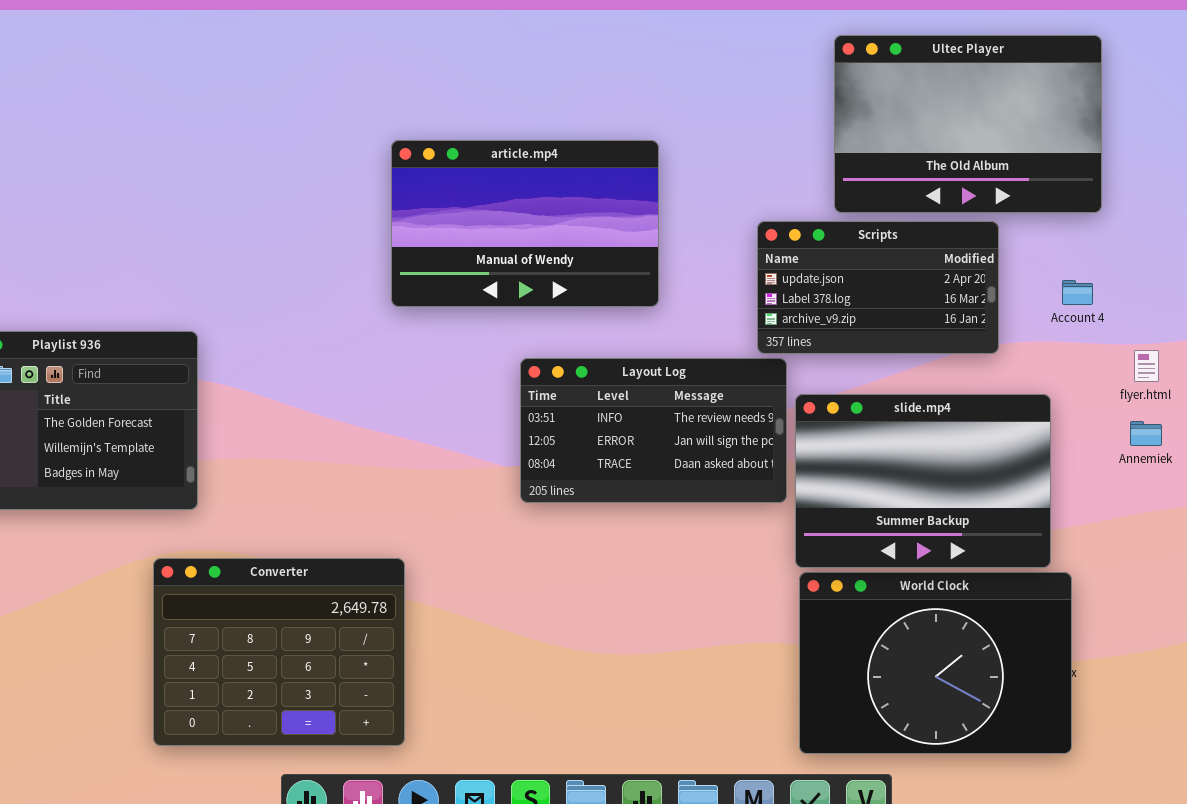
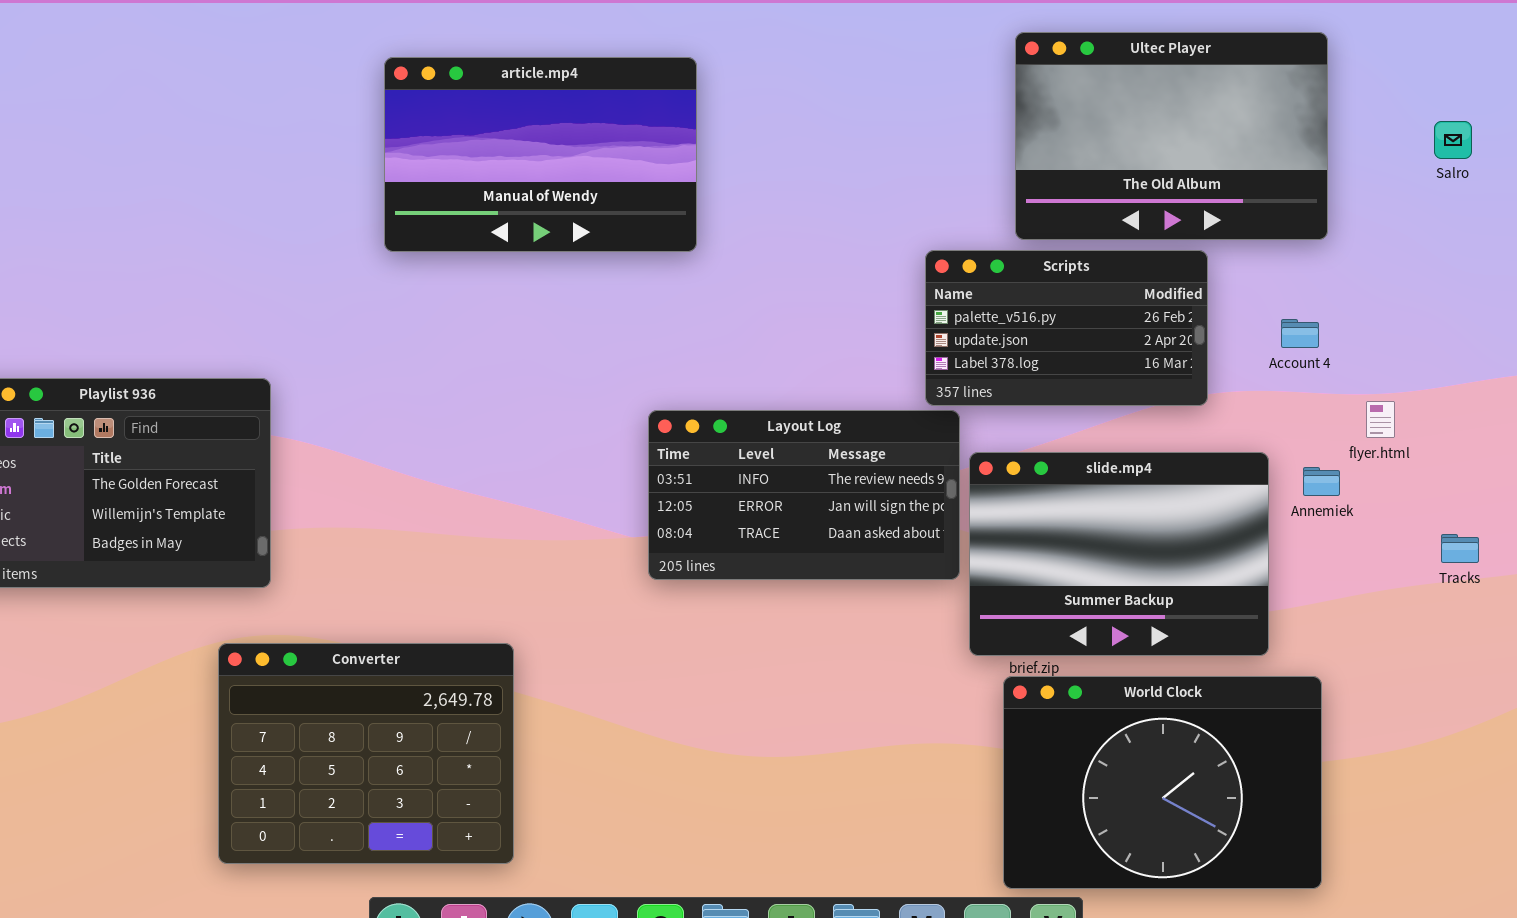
article.mp4: [391,140,659,307] -> [384,57,697,252], moved
Scripts: [757,221,999,354] -> [925,250,1208,406], scrolled up 1 row
Annemiek: [1130,421,1162,446] -> [1303,467,1340,496], moved
World Clock: [799,572,1072,754] -> [1003,676,1322,889], moved

